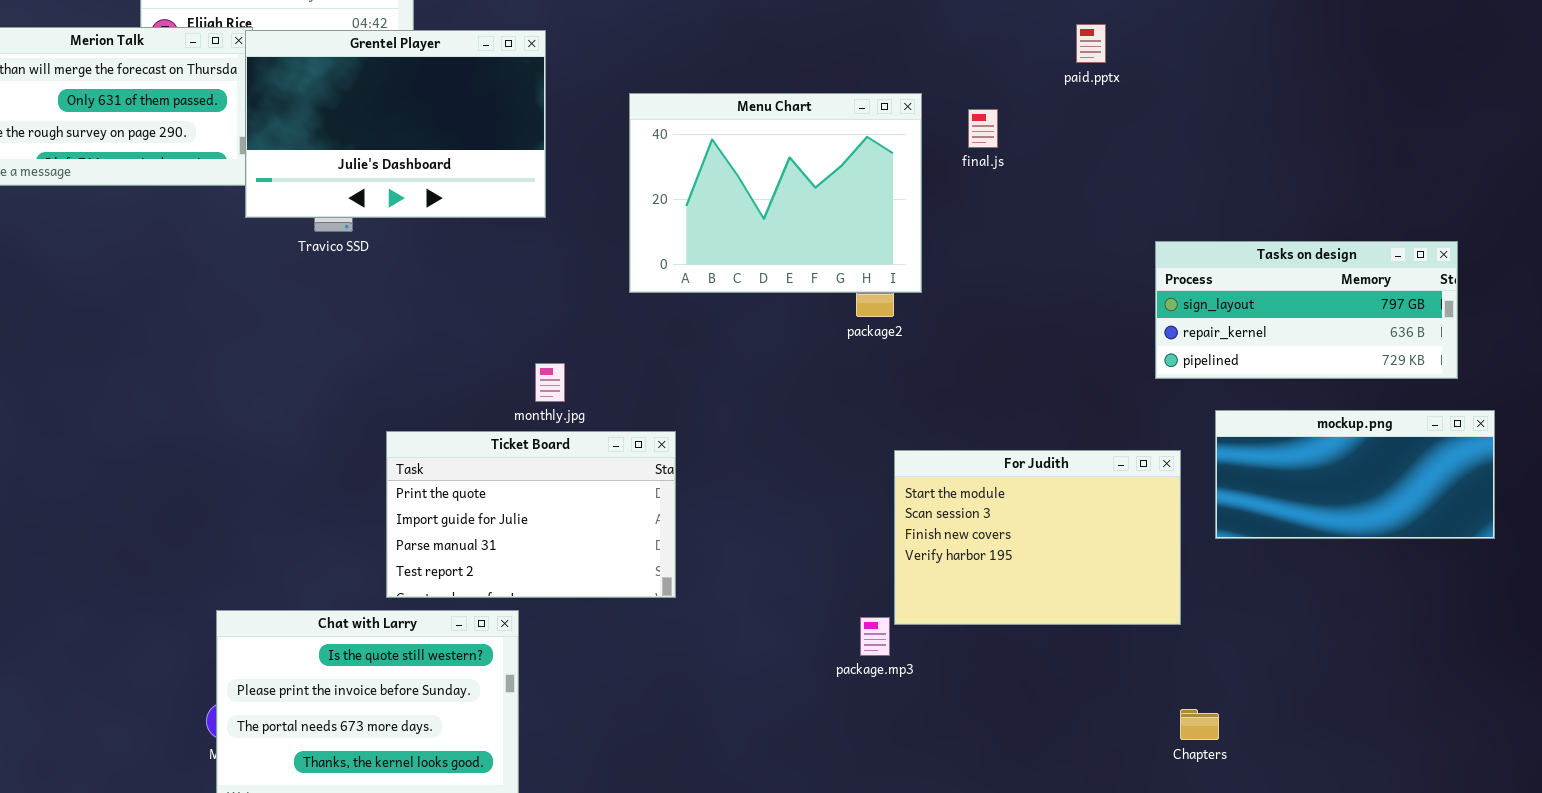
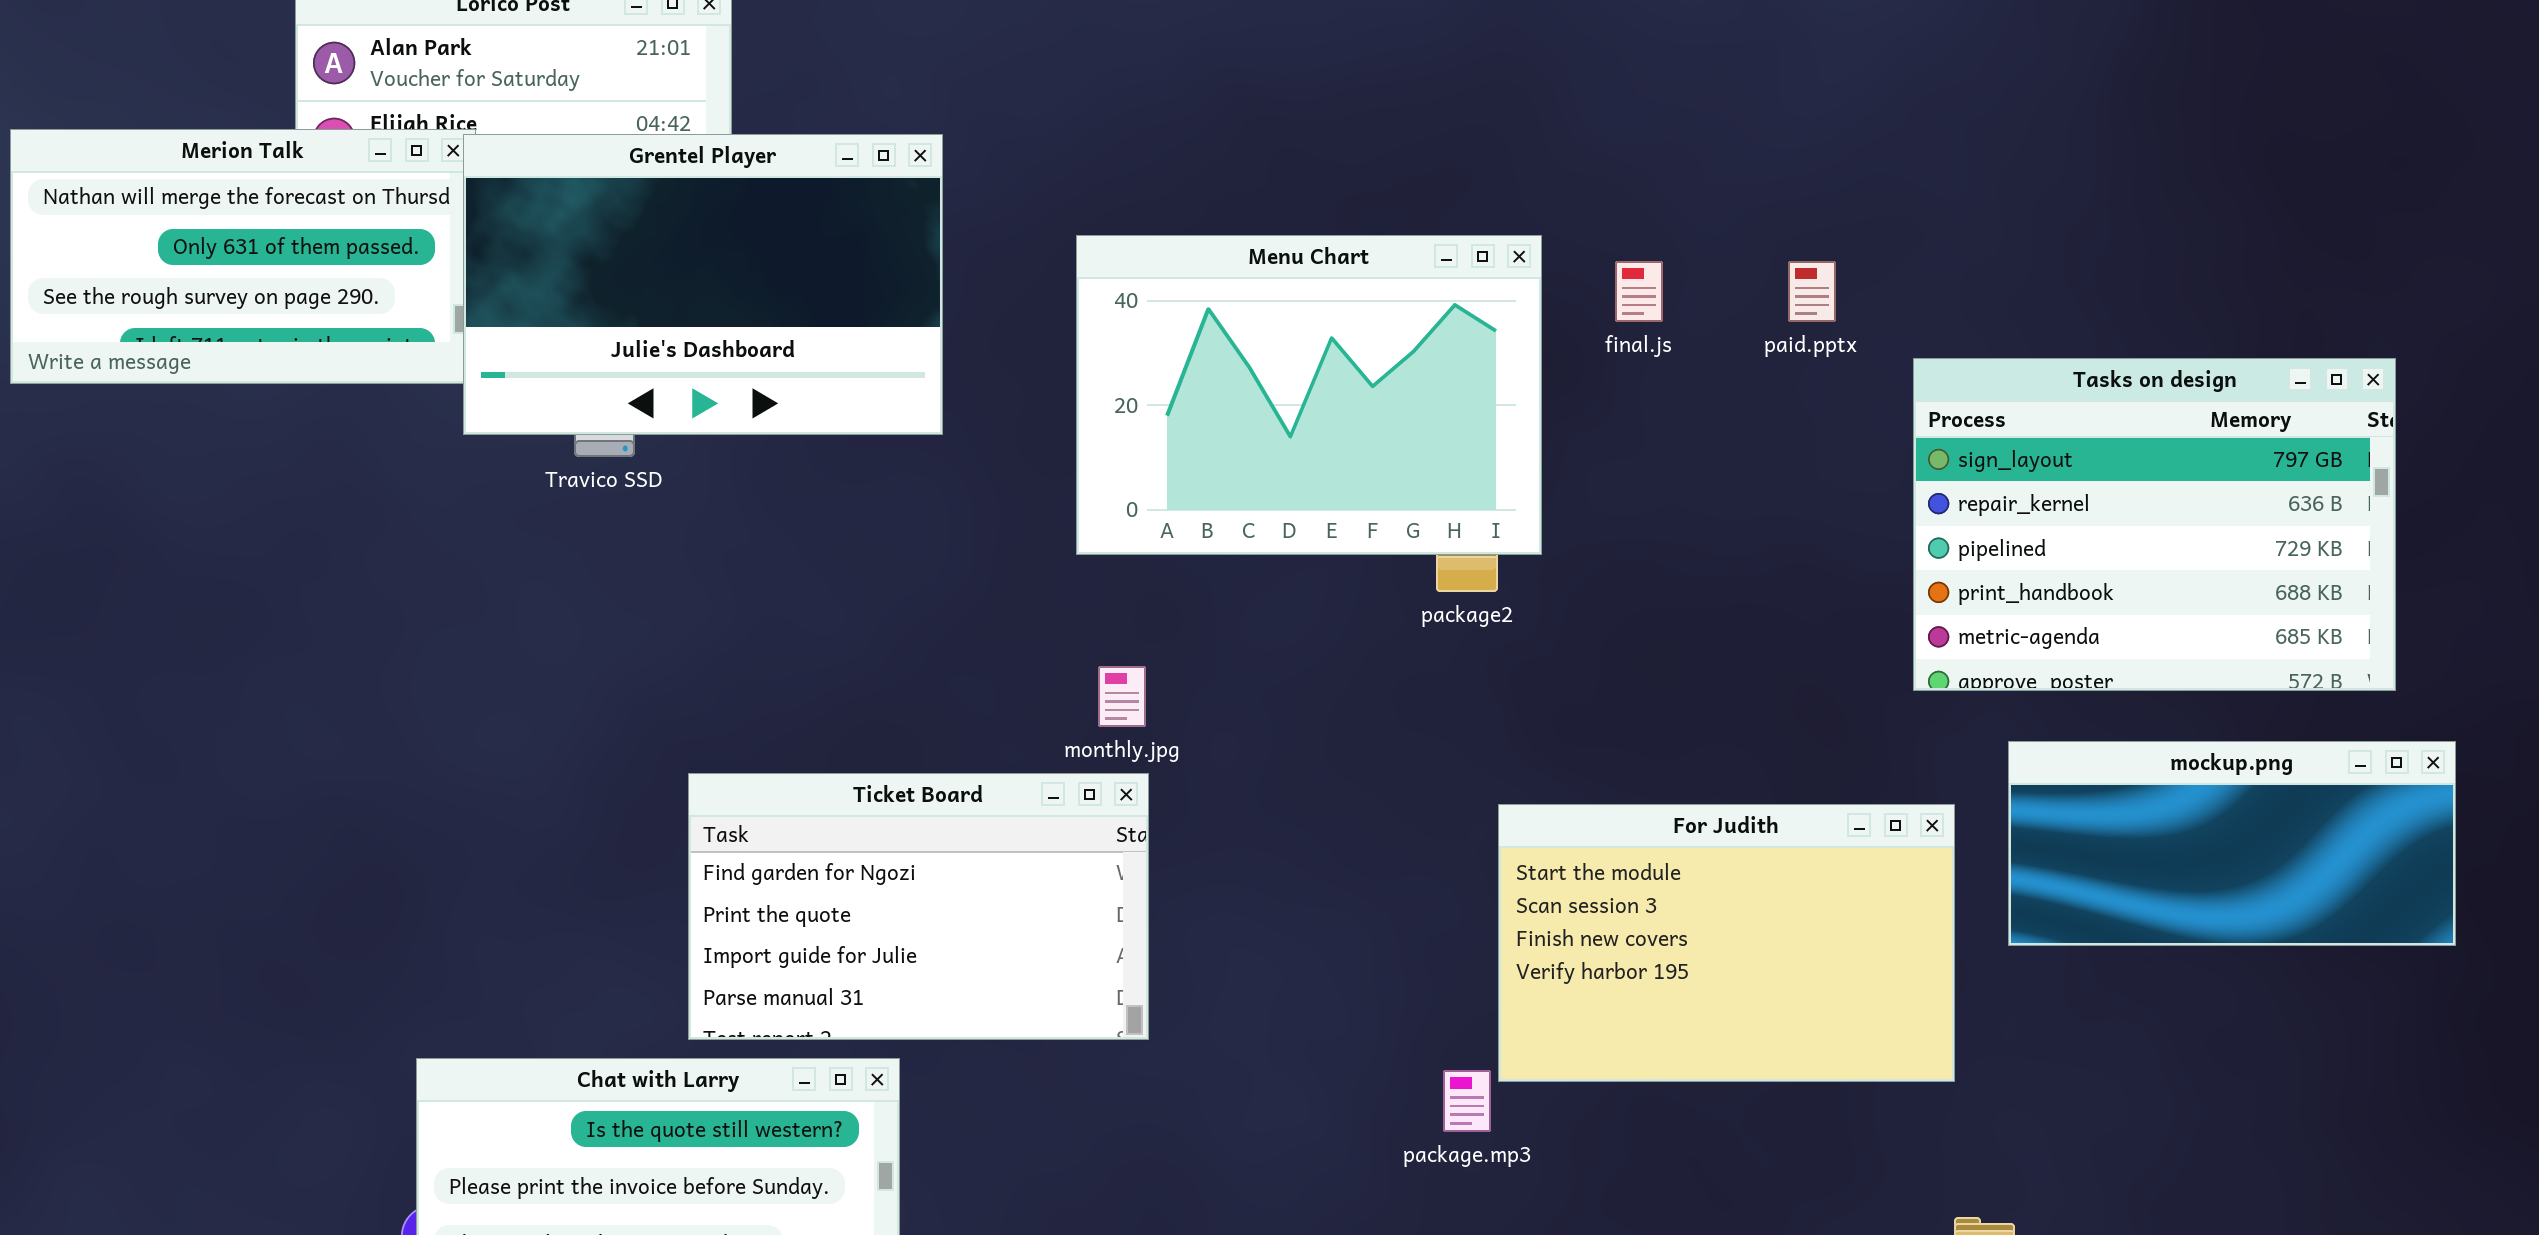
paid.pptx: [1076,24,1106,63] -> [1788,261,1836,322], moved
Tasks on design: [1155,241,1458,379] -> [1913,358,2396,691], resized
monthly.jpg: [535,363,565,402] -> [1098,666,1146,727], moved
Ticket Board: [386,431,676,598] -> [688,773,1149,1040], scrolled up 1 row

